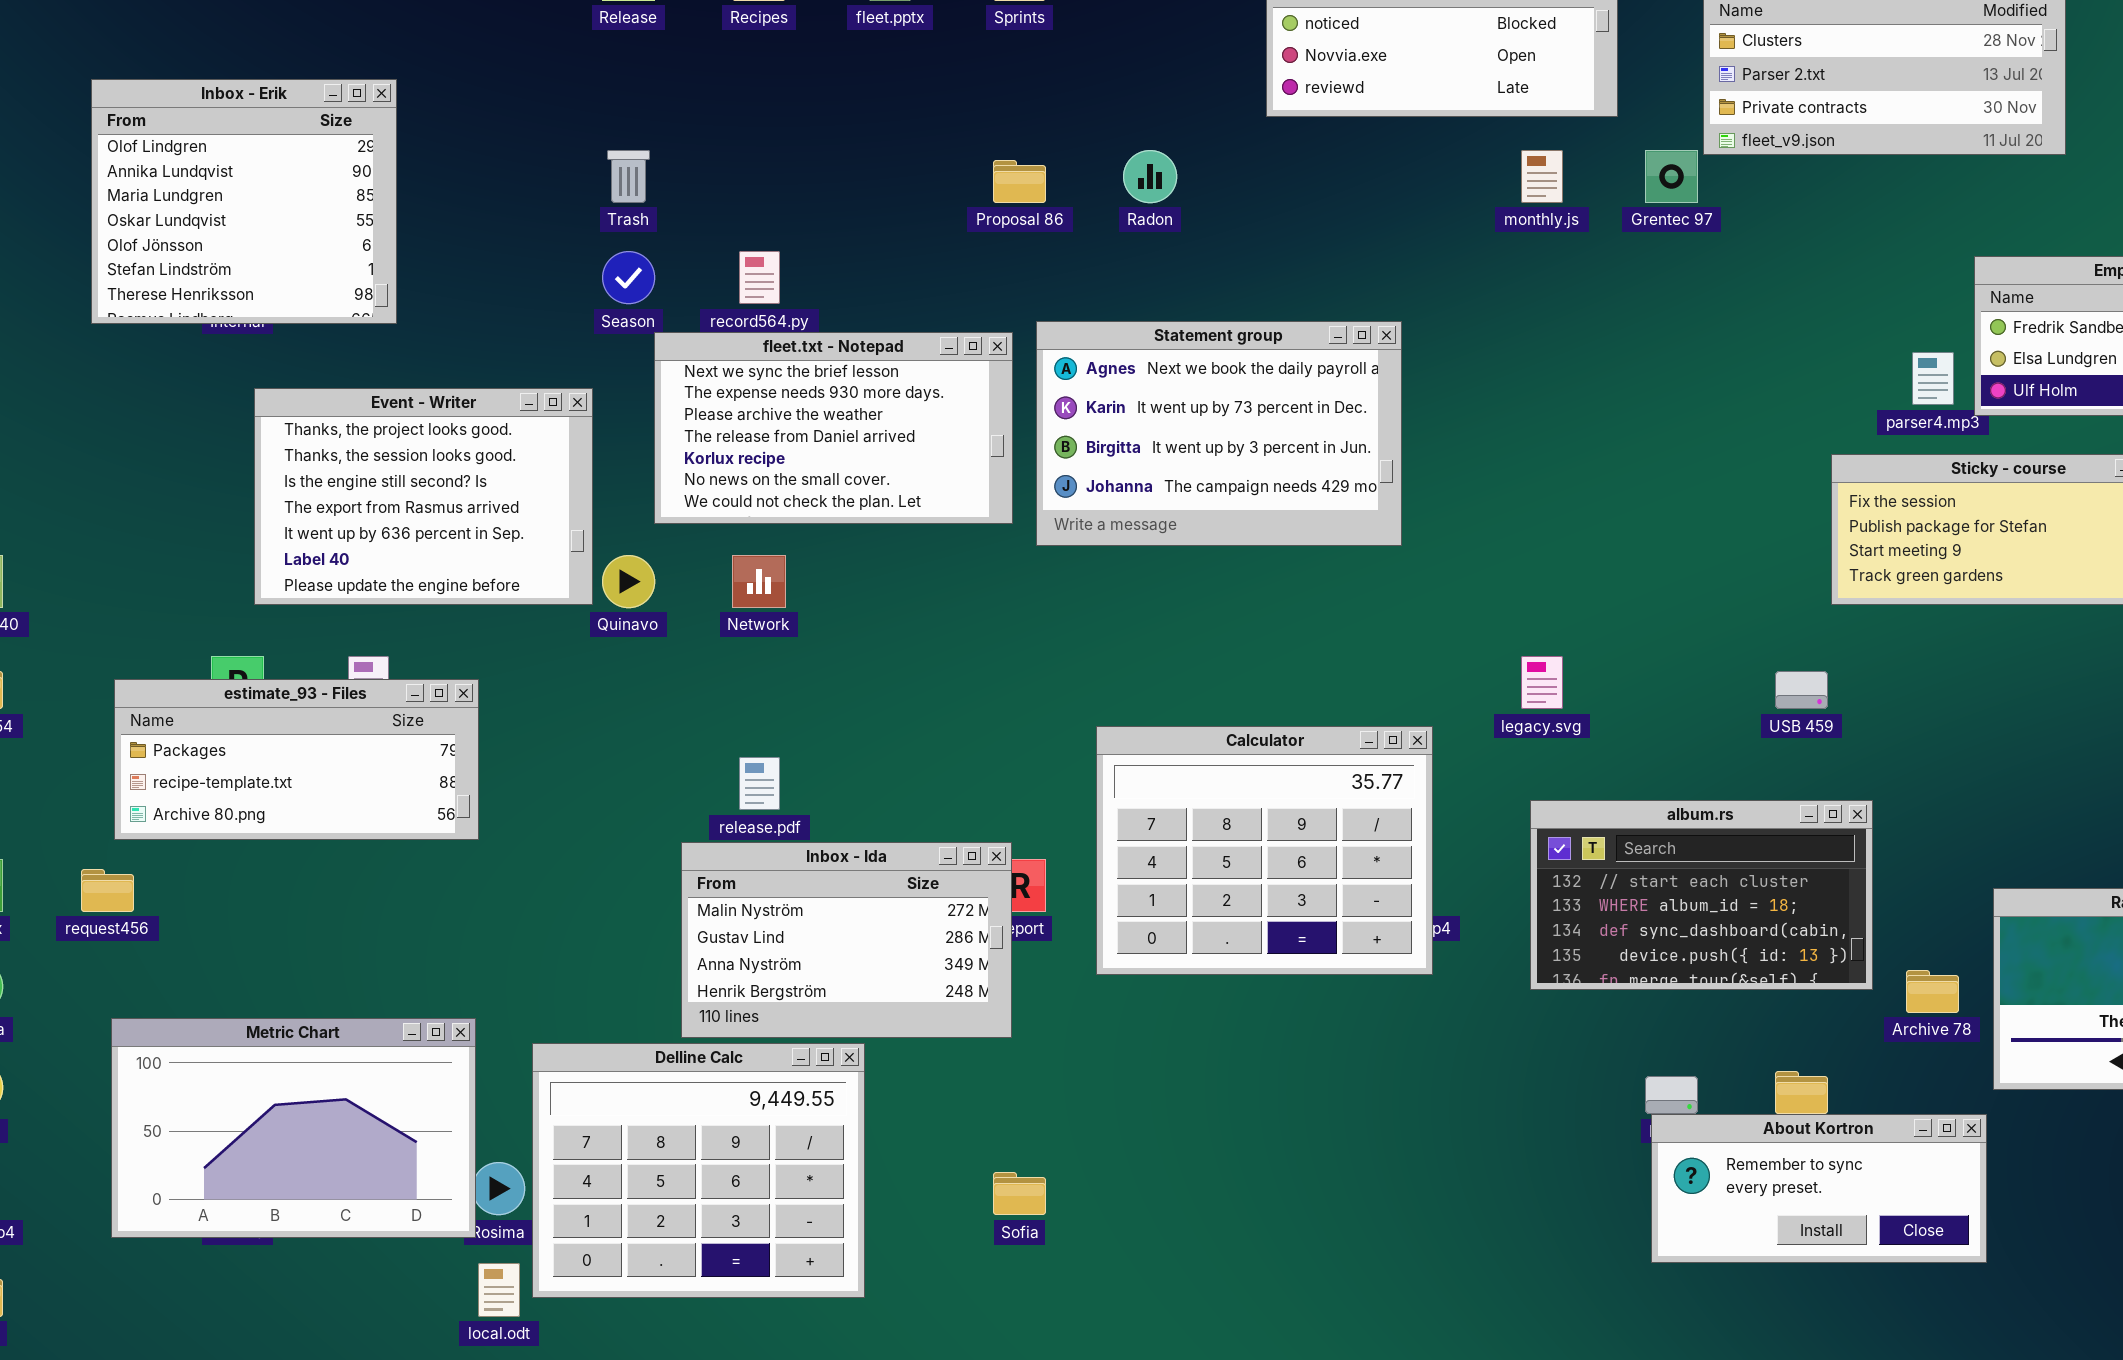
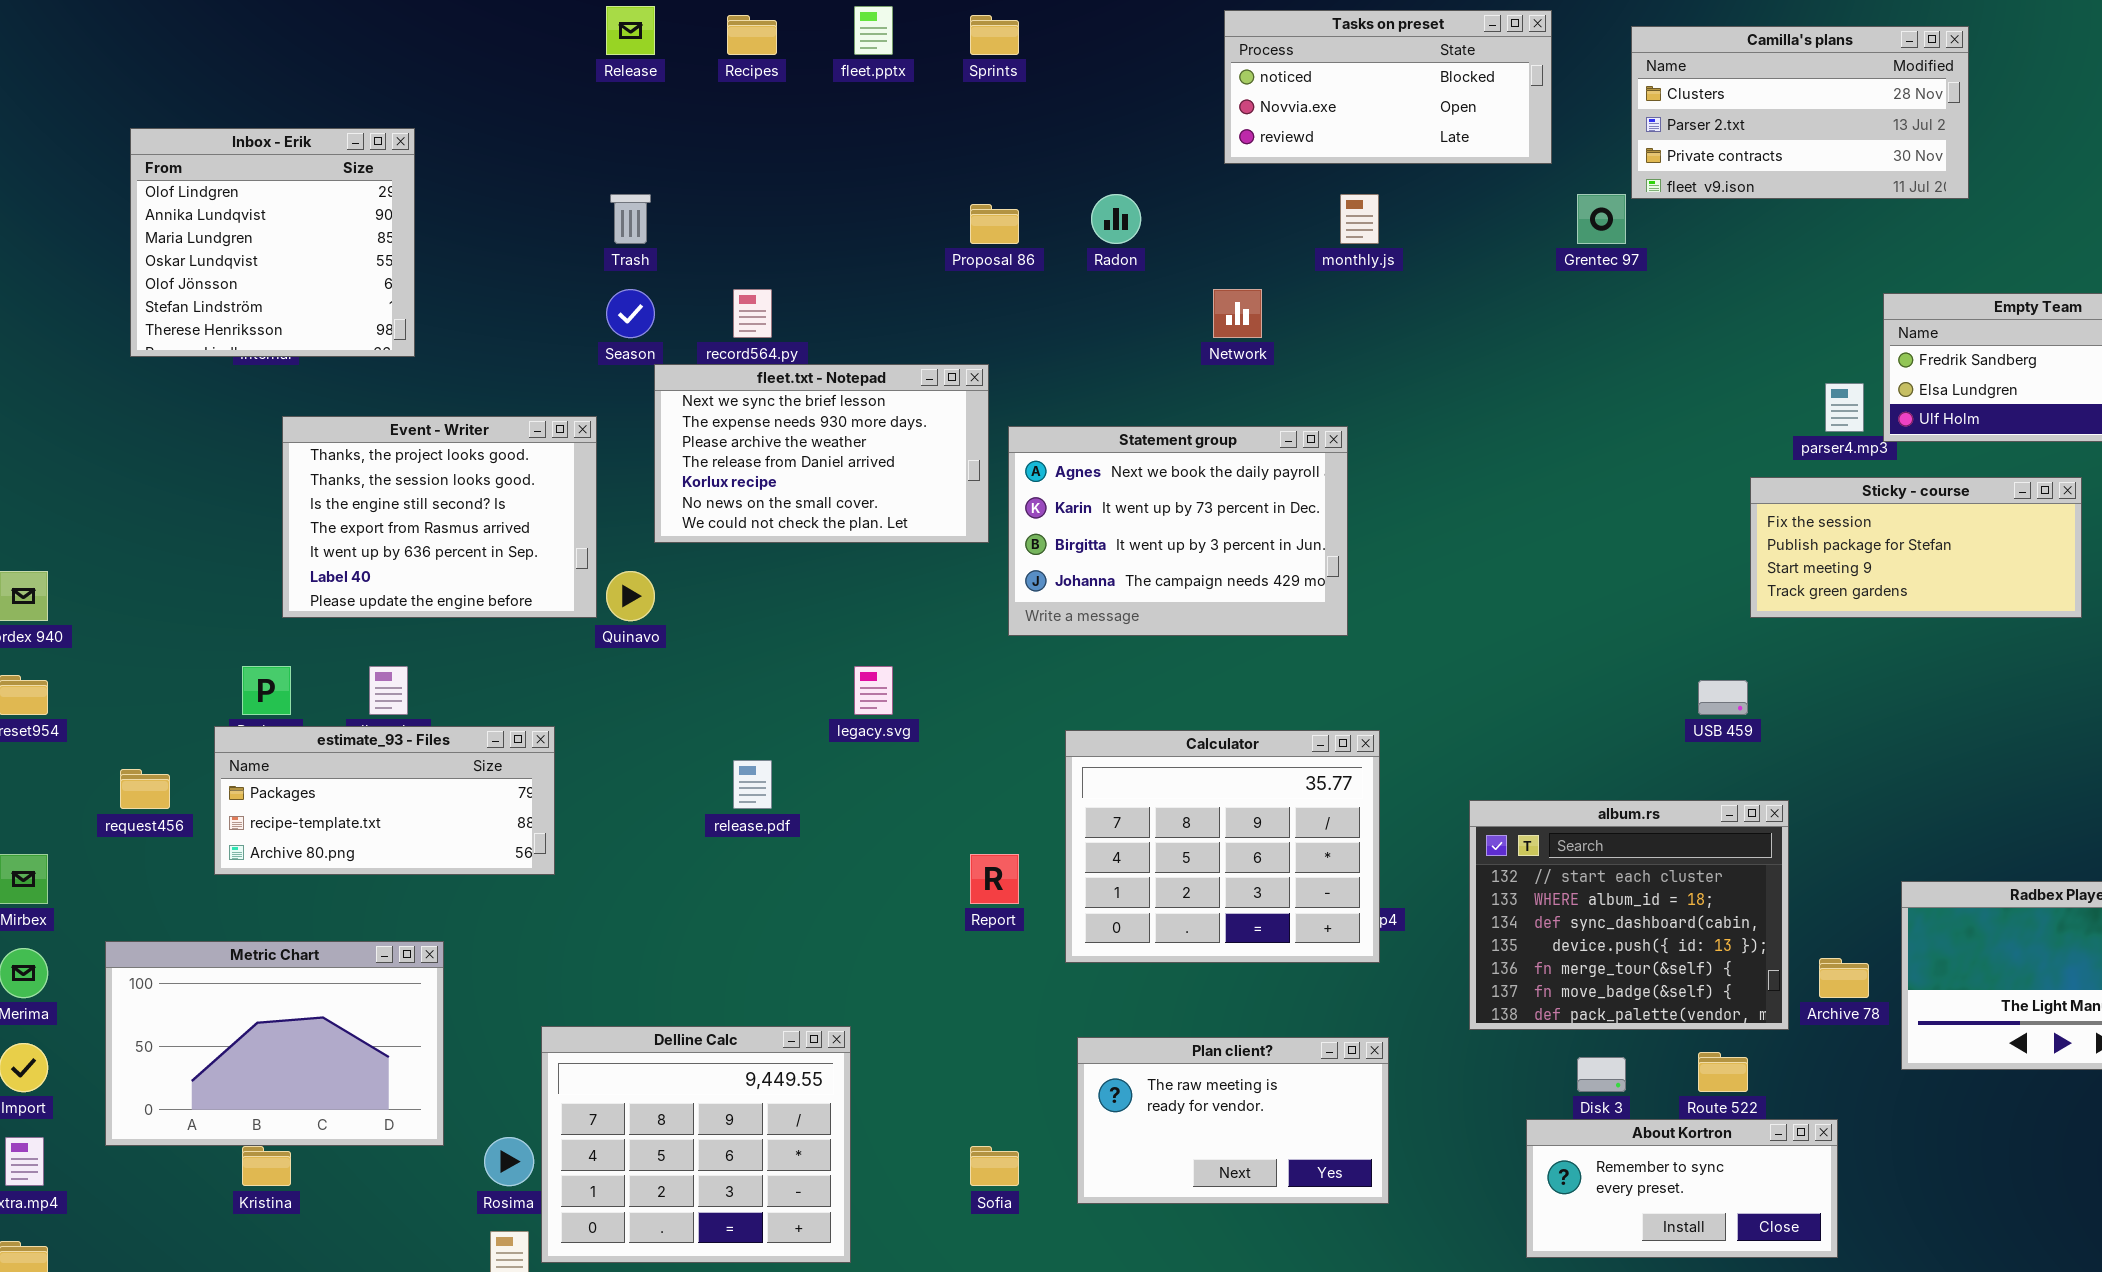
monthly.js: [1521,150,1563,203] -> [1340,194,1379,244], moved
Statement group: [1036,321,1402,546] -> [1008,426,1348,636], moved
Network: [732,555,786,608] -> [1213,289,1262,338], moved
legacy.svg: [1521,656,1563,709] -> [854,666,893,715], moved
estimate_93 - Files: [114,679,479,840] -> [214,726,555,875], moved
album.rs: [1530,800,1873,990] -> [1469,800,1789,1030], resized
Inbox - Ida: [681,842,1012,1038] -> none, closed
request456: [81,869,134,912] -> [120,769,170,809], moved
Metric Chart: [111,1018,476,1238] -> [105,941,444,1146], moved
Plan client?: none -> [1077,1037,1389,1204], opened
About Kortron: [1651,1114,1987,1263] -> [1526,1119,1838,1258], moved

